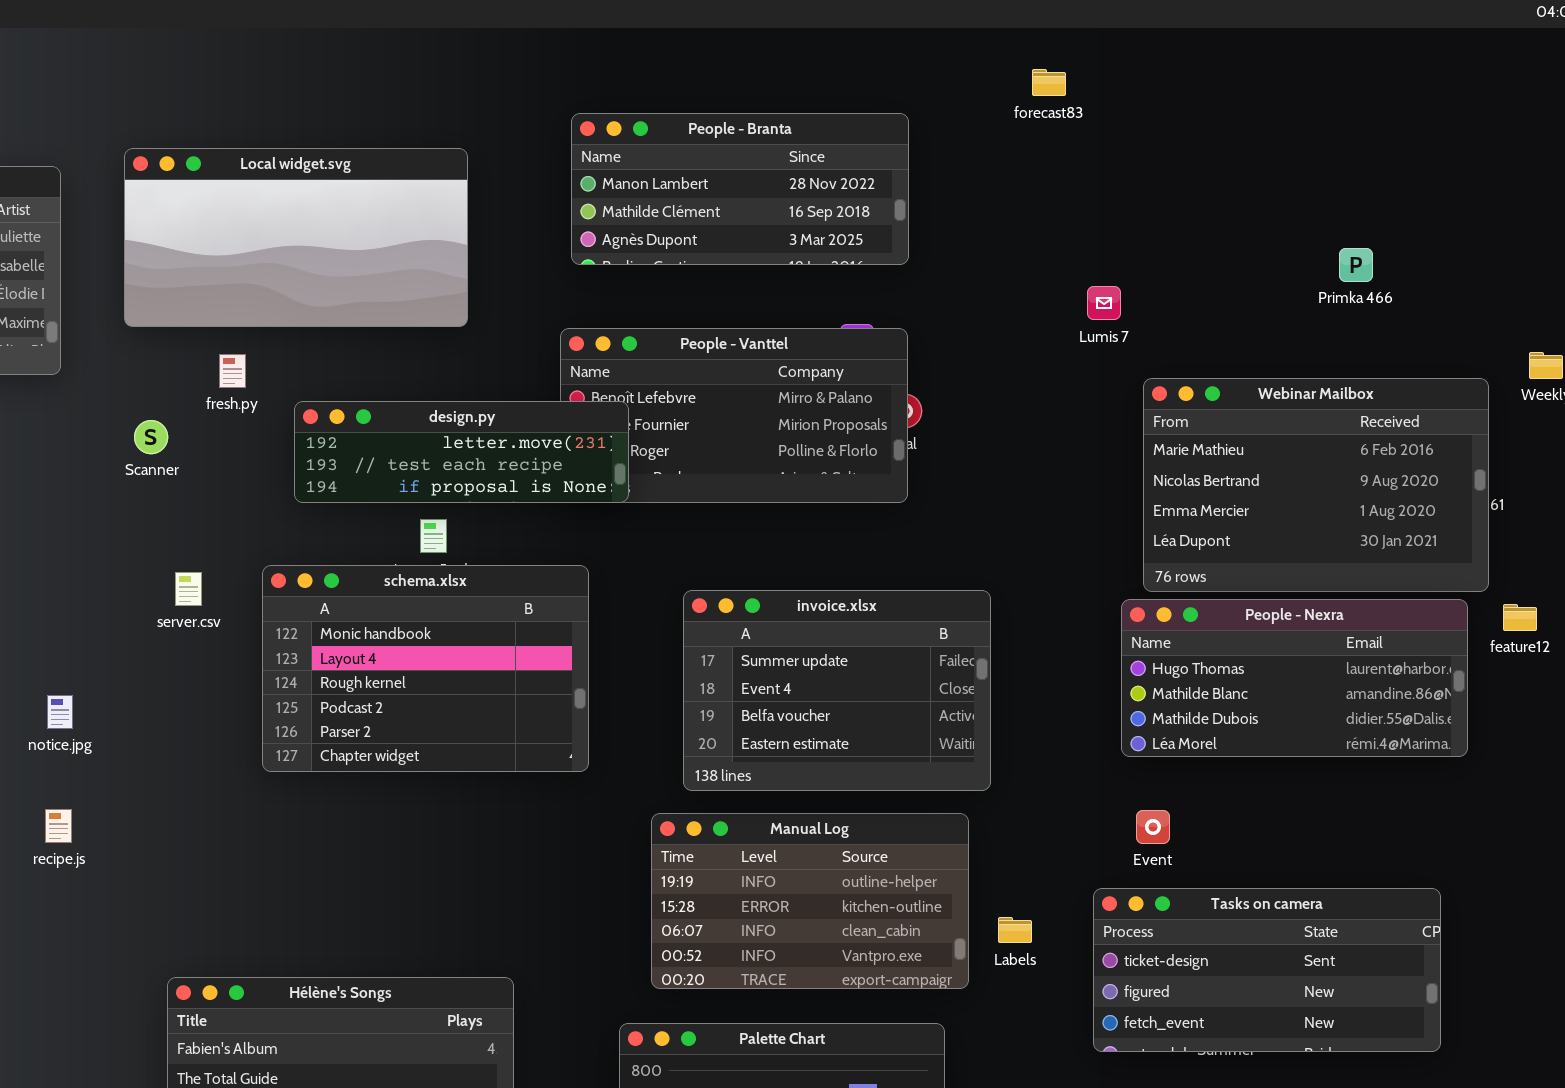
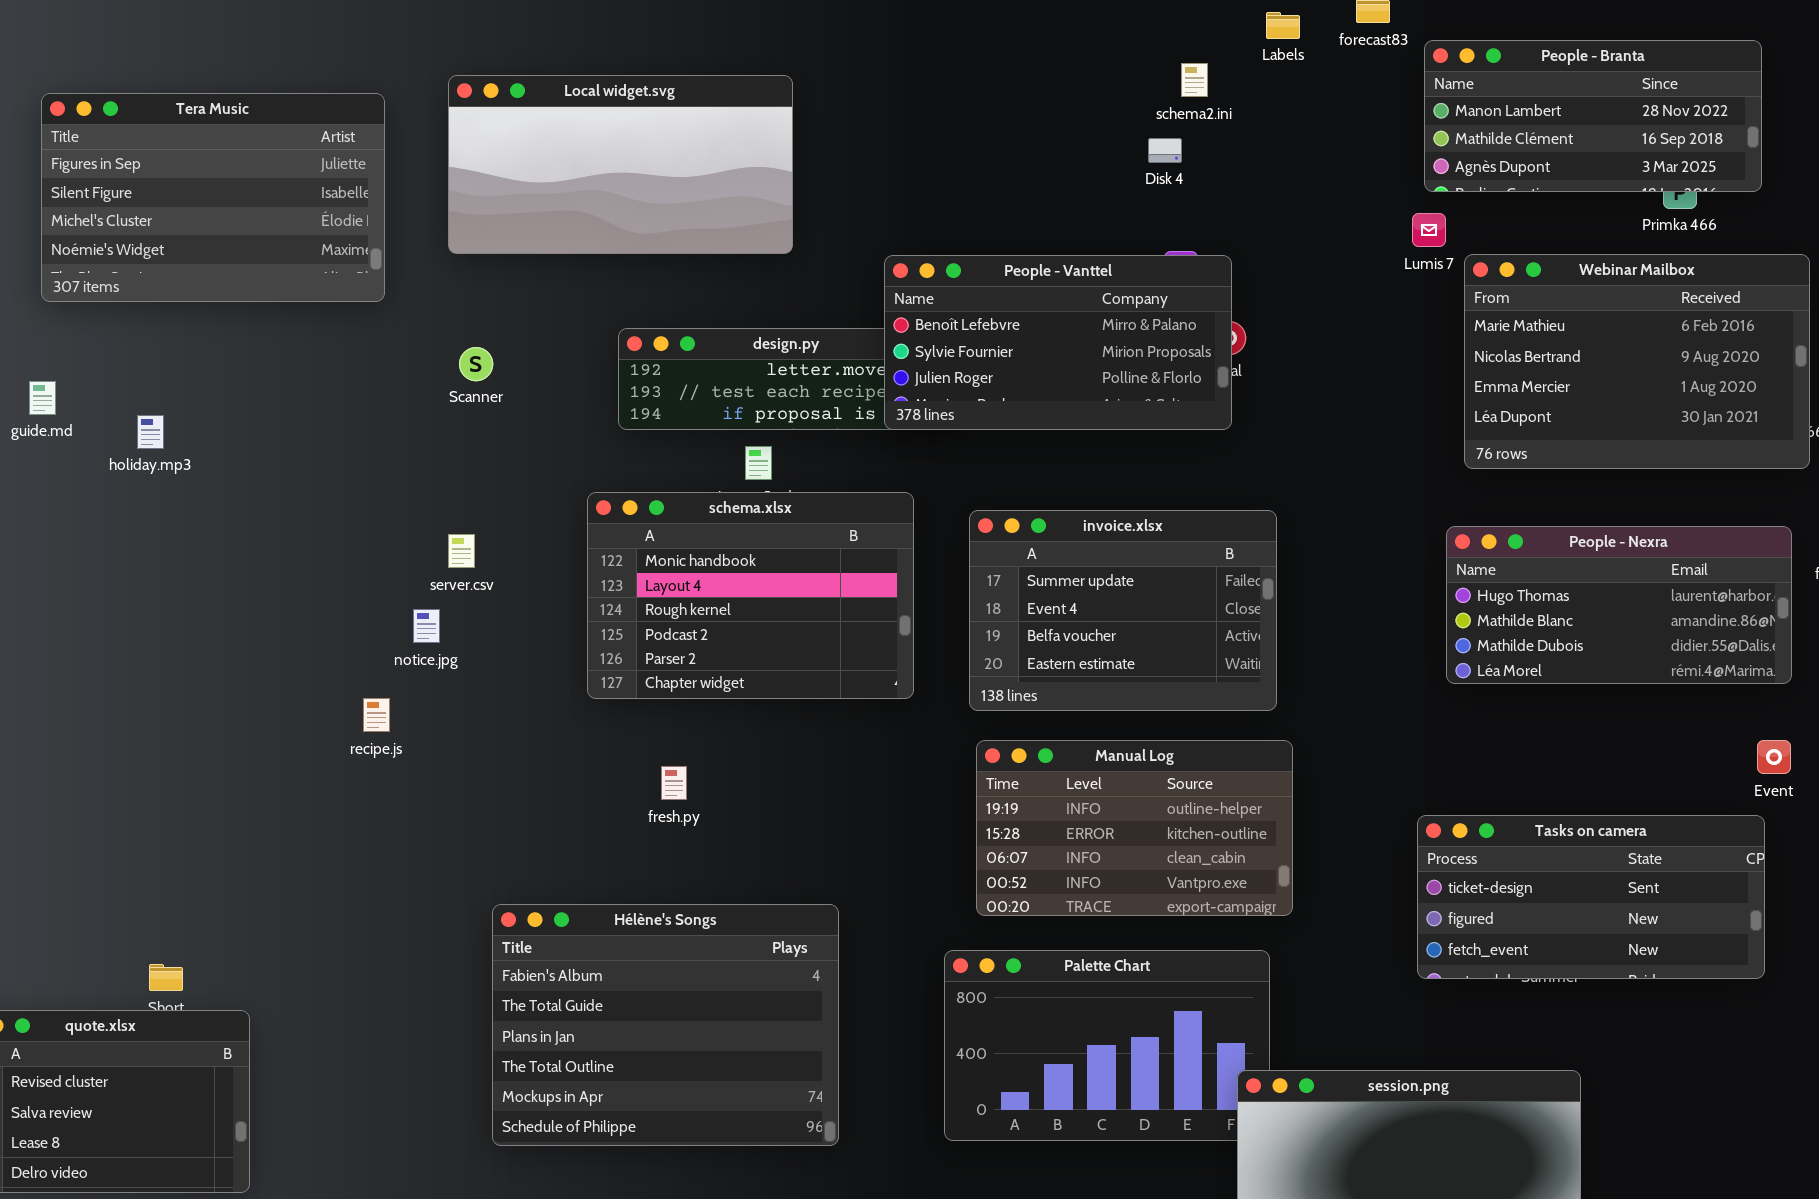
People - Branta: [571,113,909,265] -> [1424,40,1762,192], moved
People - Vanttel: [560,328,908,503] -> [884,255,1232,430], raised
fresh.py: [219,354,246,388] -> [661,766,687,800], moved
Webinar Mailbox: [1143,378,1489,592] -> [1464,254,1810,469], moved
server.csv: [175,572,202,606] -> [448,534,475,568], moved
invoice.xlsx: [683,590,991,791] -> [969,510,1277,711], moved
notice.jpg: [47,695,73,729] -> [413,609,440,643], moved
recipe.js: [45,809,72,843] -> [363,698,390,732], moved
Event: [1136,810,1170,844] -> [1757,740,1791,774], moved
Labels: [998,917,1032,943] -> [1266,12,1300,39], moved

